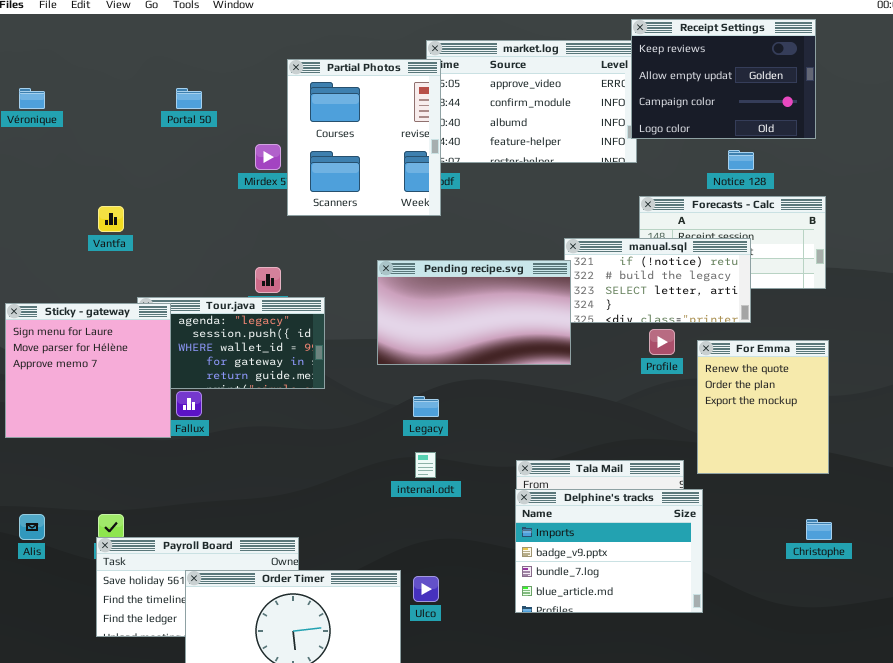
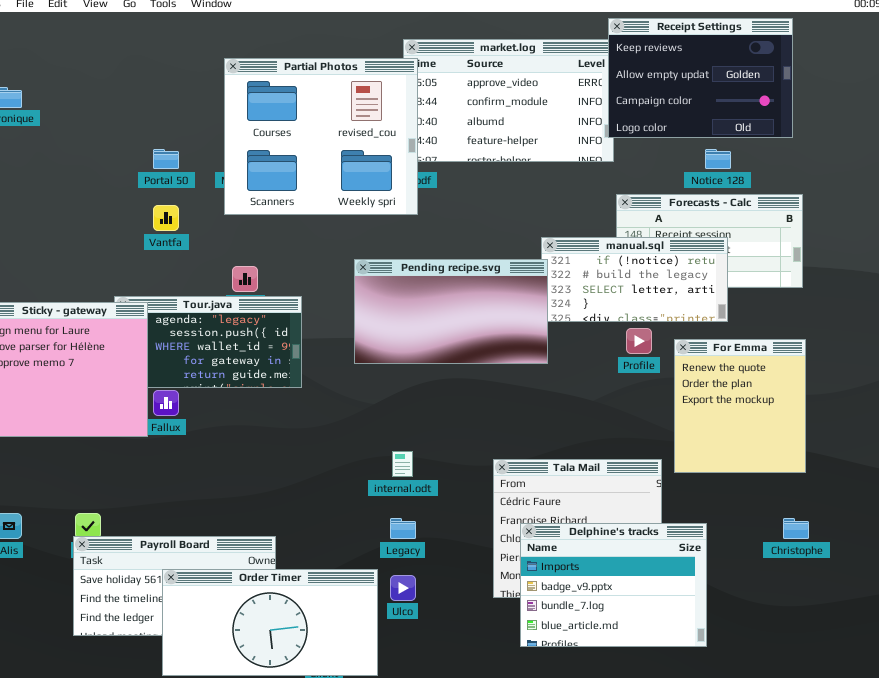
Partial Photos: [287,59,441,216] -> [224,58,418,215], resized
Portal 50: [176,88,202,109] -> [153,149,179,169], moved
Vantfa: [98,206,124,232] -> [153,205,179,231], moved
Legacy: [413,396,439,417] -> [390,518,416,539], moved
Delphine's tracks: [515,489,703,613] -> [520,523,707,647], moved

